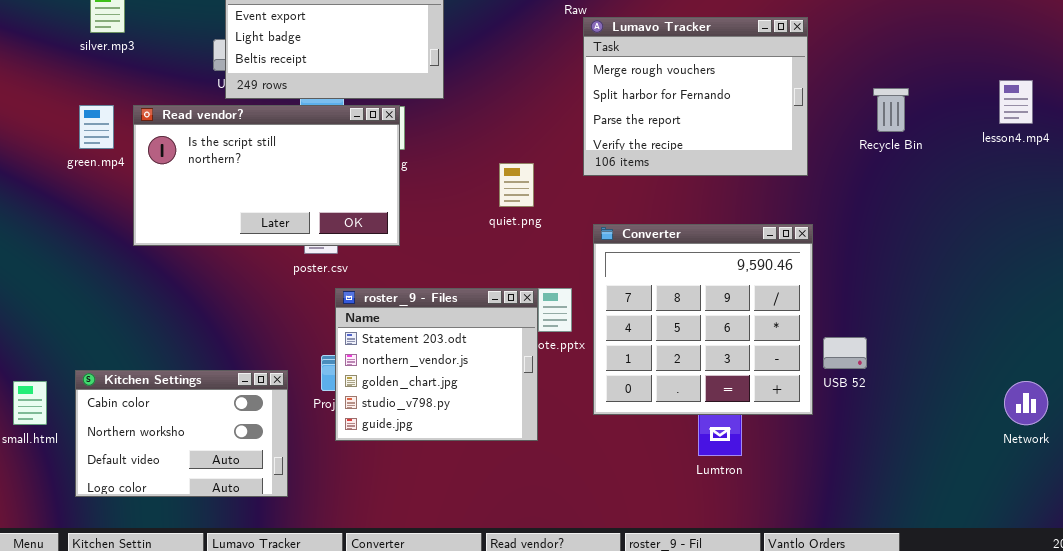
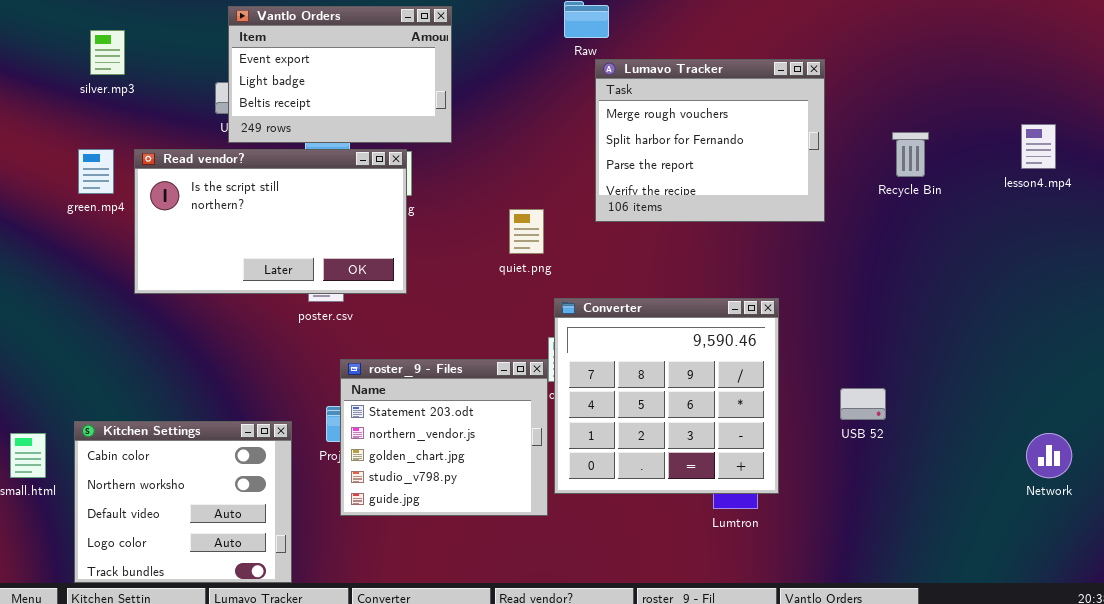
Converter: [593,224,813,415] -> [554,298,779,494], moved
roster_9 - Files: [335,288,538,441] -> [340,359,548,516], moved
Kitchen Settings: [75,370,288,497] -> [74,421,292,583], resized

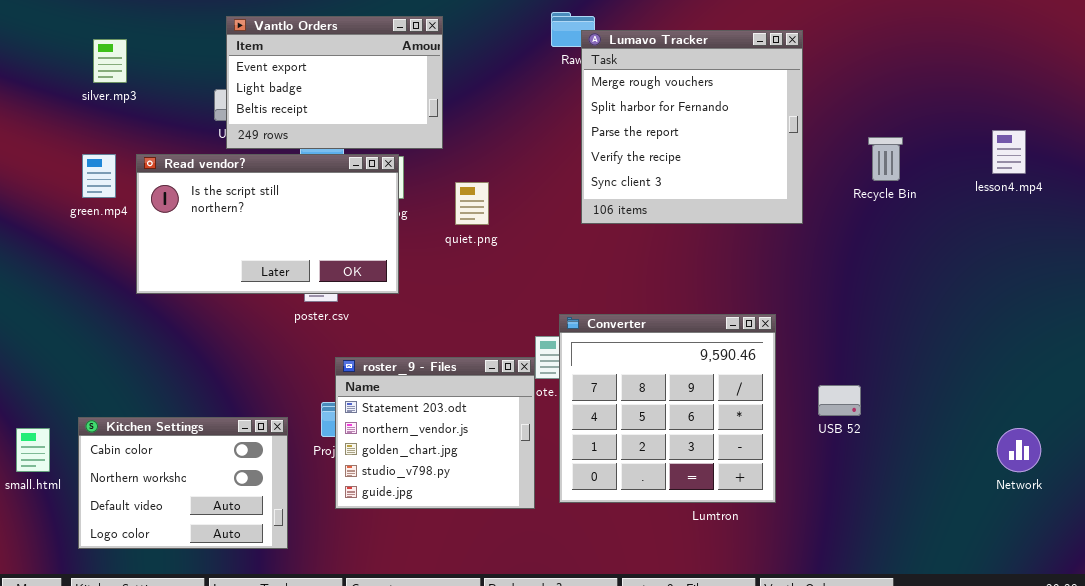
Lumavo Tracker: [595,59,825,222] -> [581,30,803,224], resized
quiet.png: [509,209,544,254] -> [455,182,489,225], moved
Converter: [554,298,779,494] -> [559,314,776,503], moved
Kitchen Settings: [74,421,292,583] -> [78,417,288,549], resized

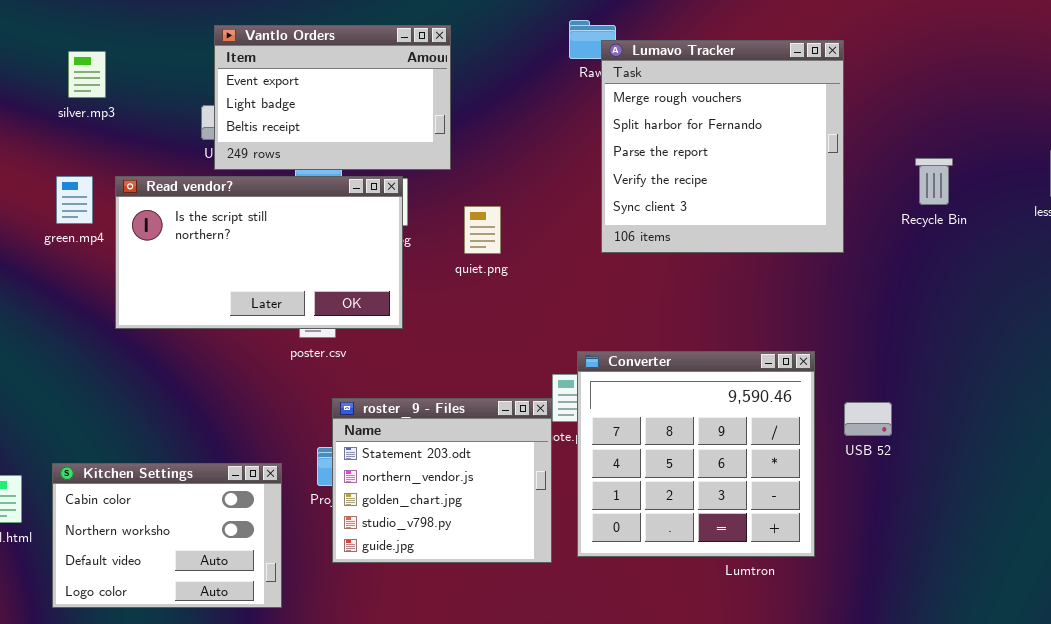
USB 52: [818,385,861,416] -> [844,402,892,436], moved

